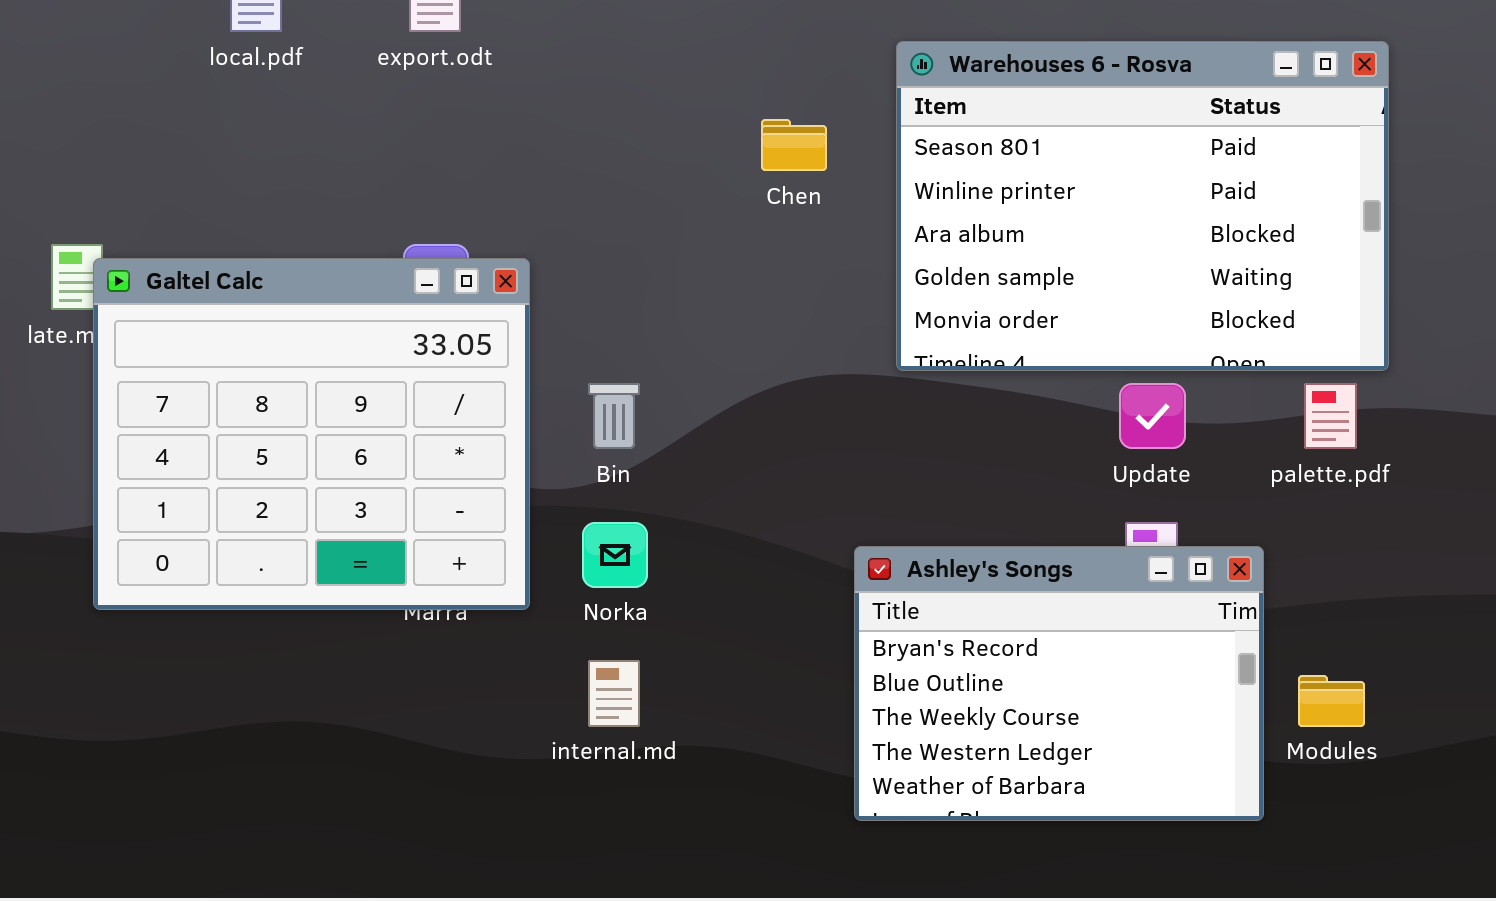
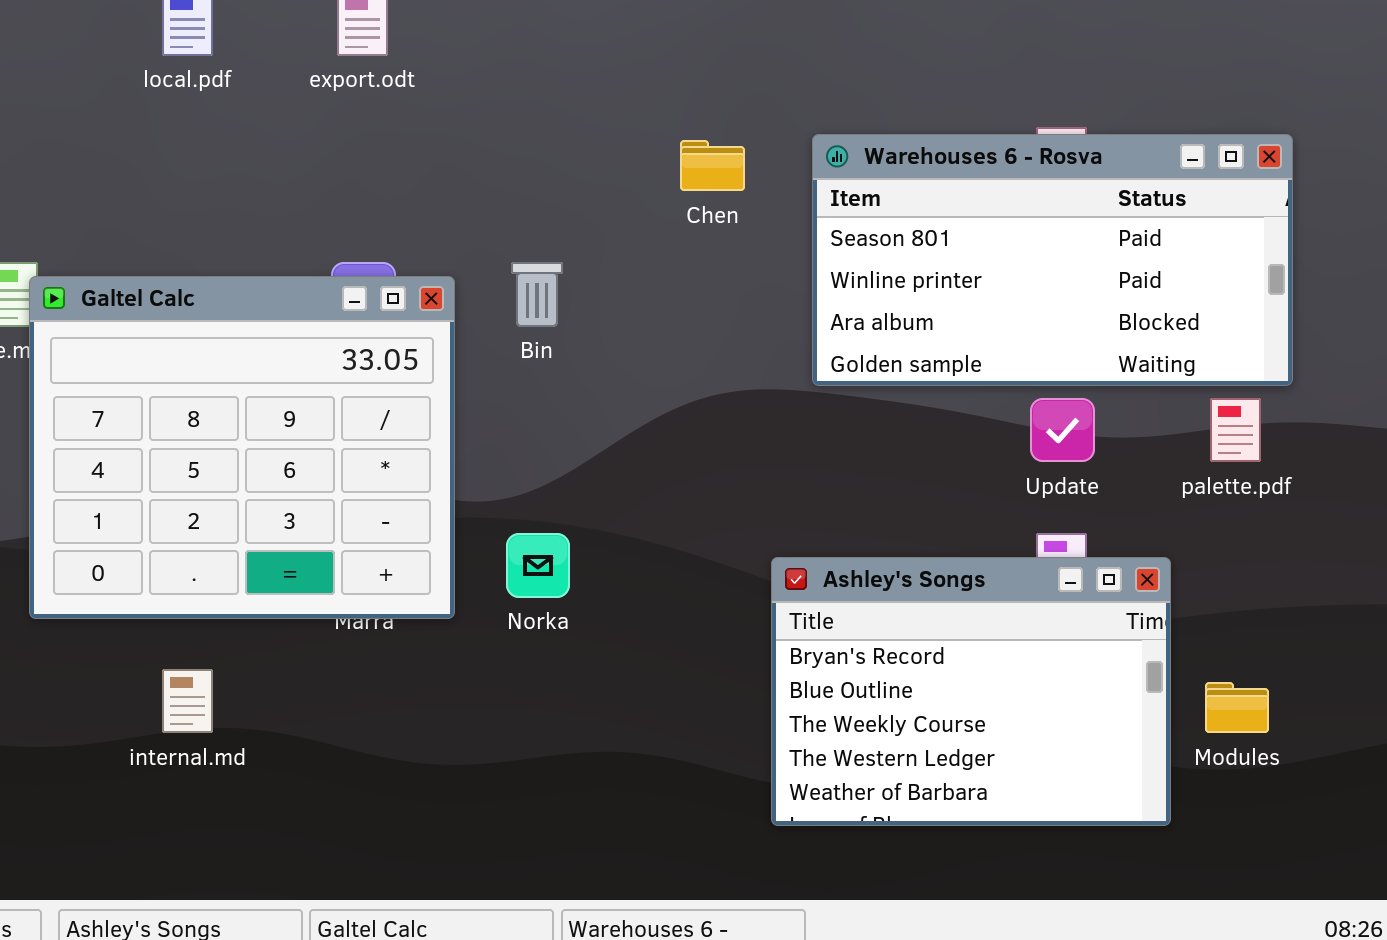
Warehouses 6 - Rosva: [896,41,1389,371] -> [812,134,1293,386], resized
Bin: [588,383,640,449] -> [511,262,563,327], moved
internal.md: [588,660,640,727] -> [162,669,213,733], moved

